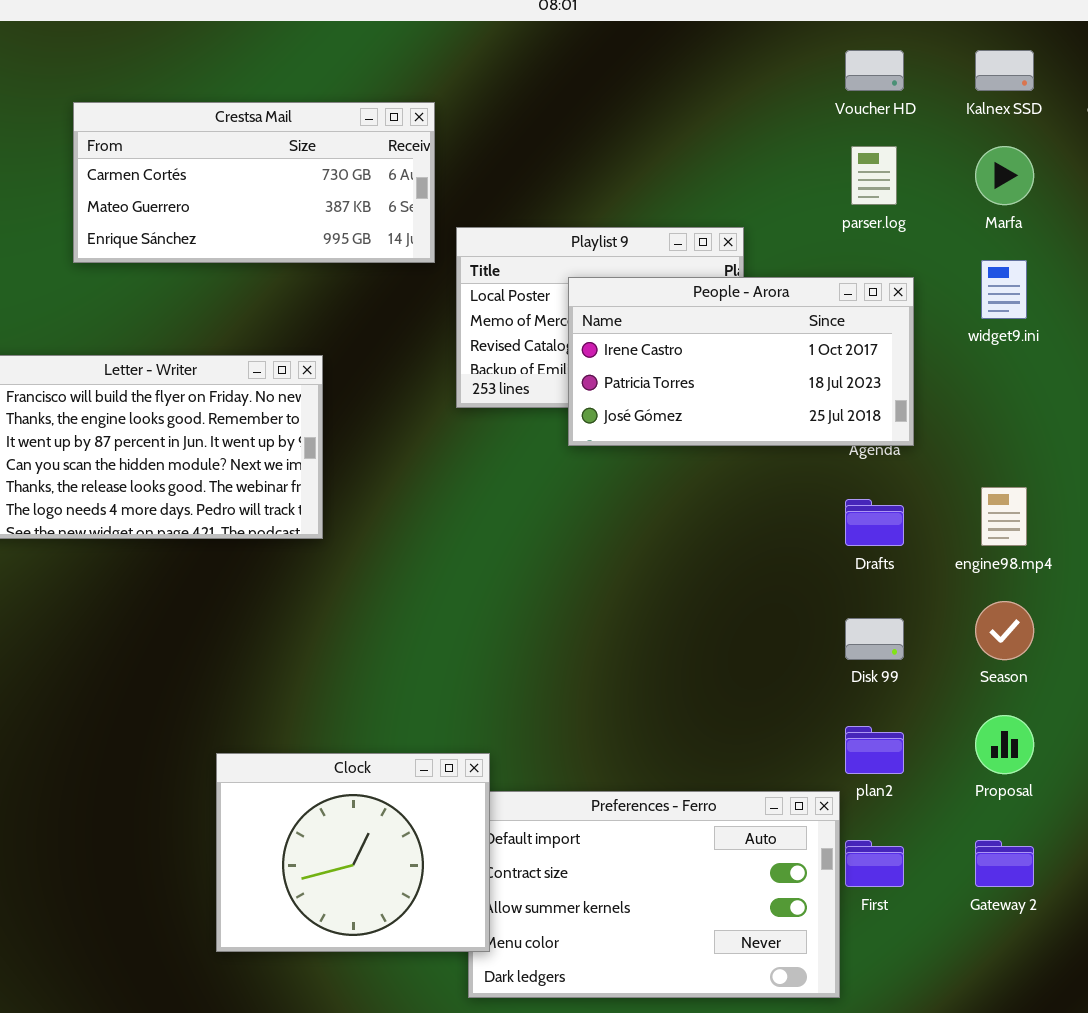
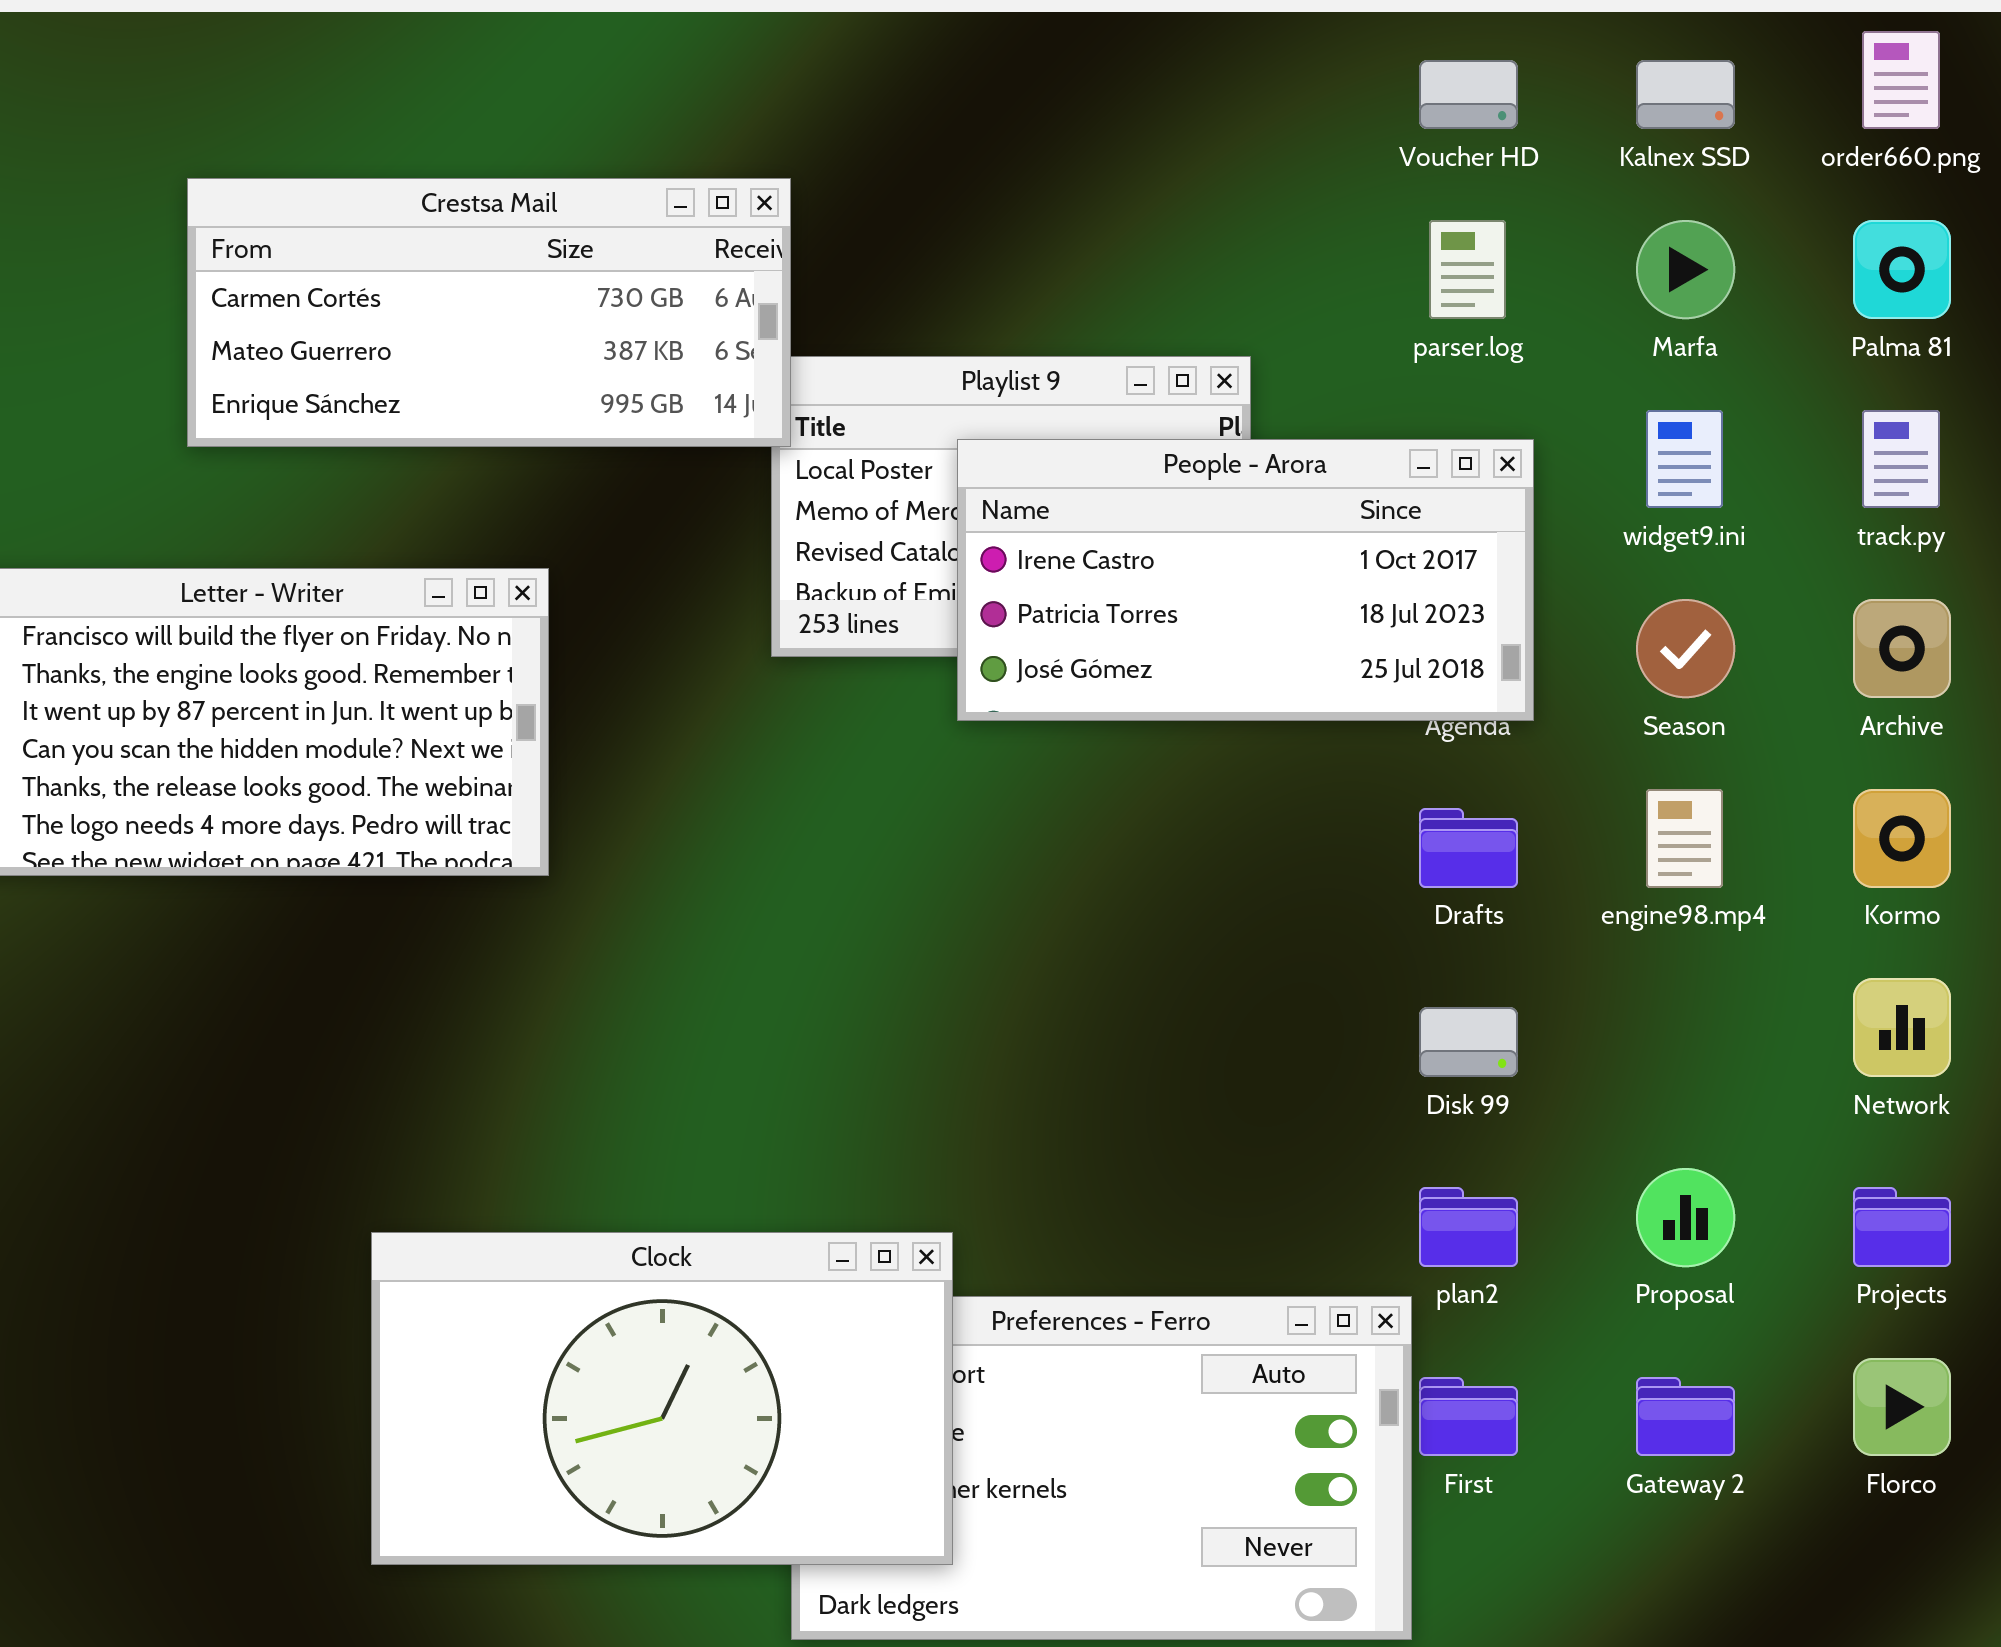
Crestsa Mail: [73,102,435,263] -> [187,178,791,447], moved
Season: [975,601,1034,660] -> [1636,599,1735,698], moved
Clock: [216,753,490,952] -> [371,1232,953,1565], resized

